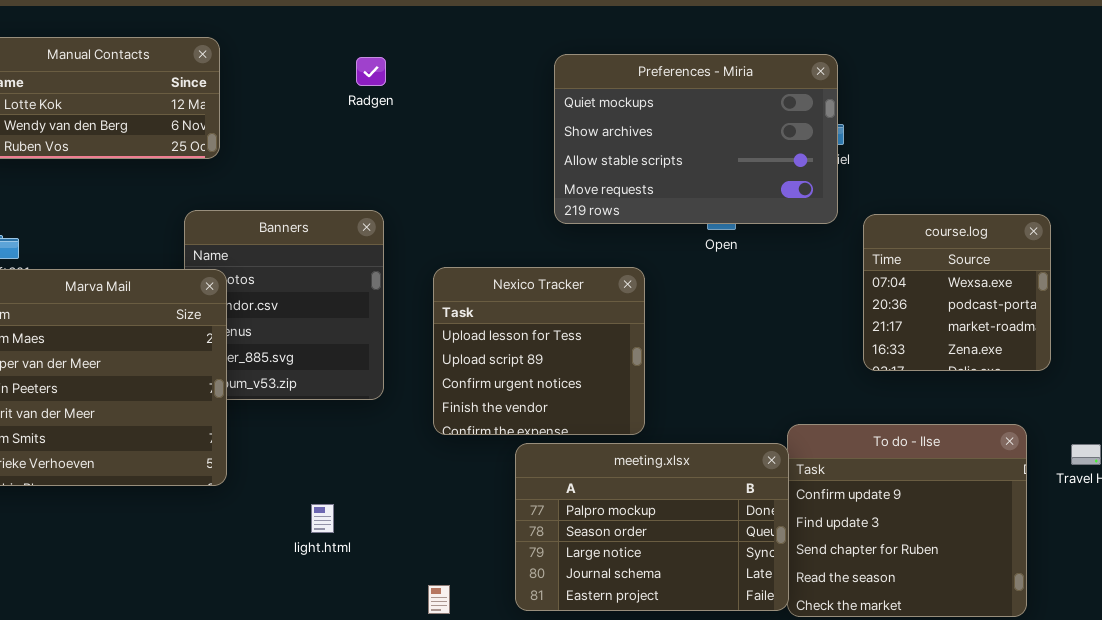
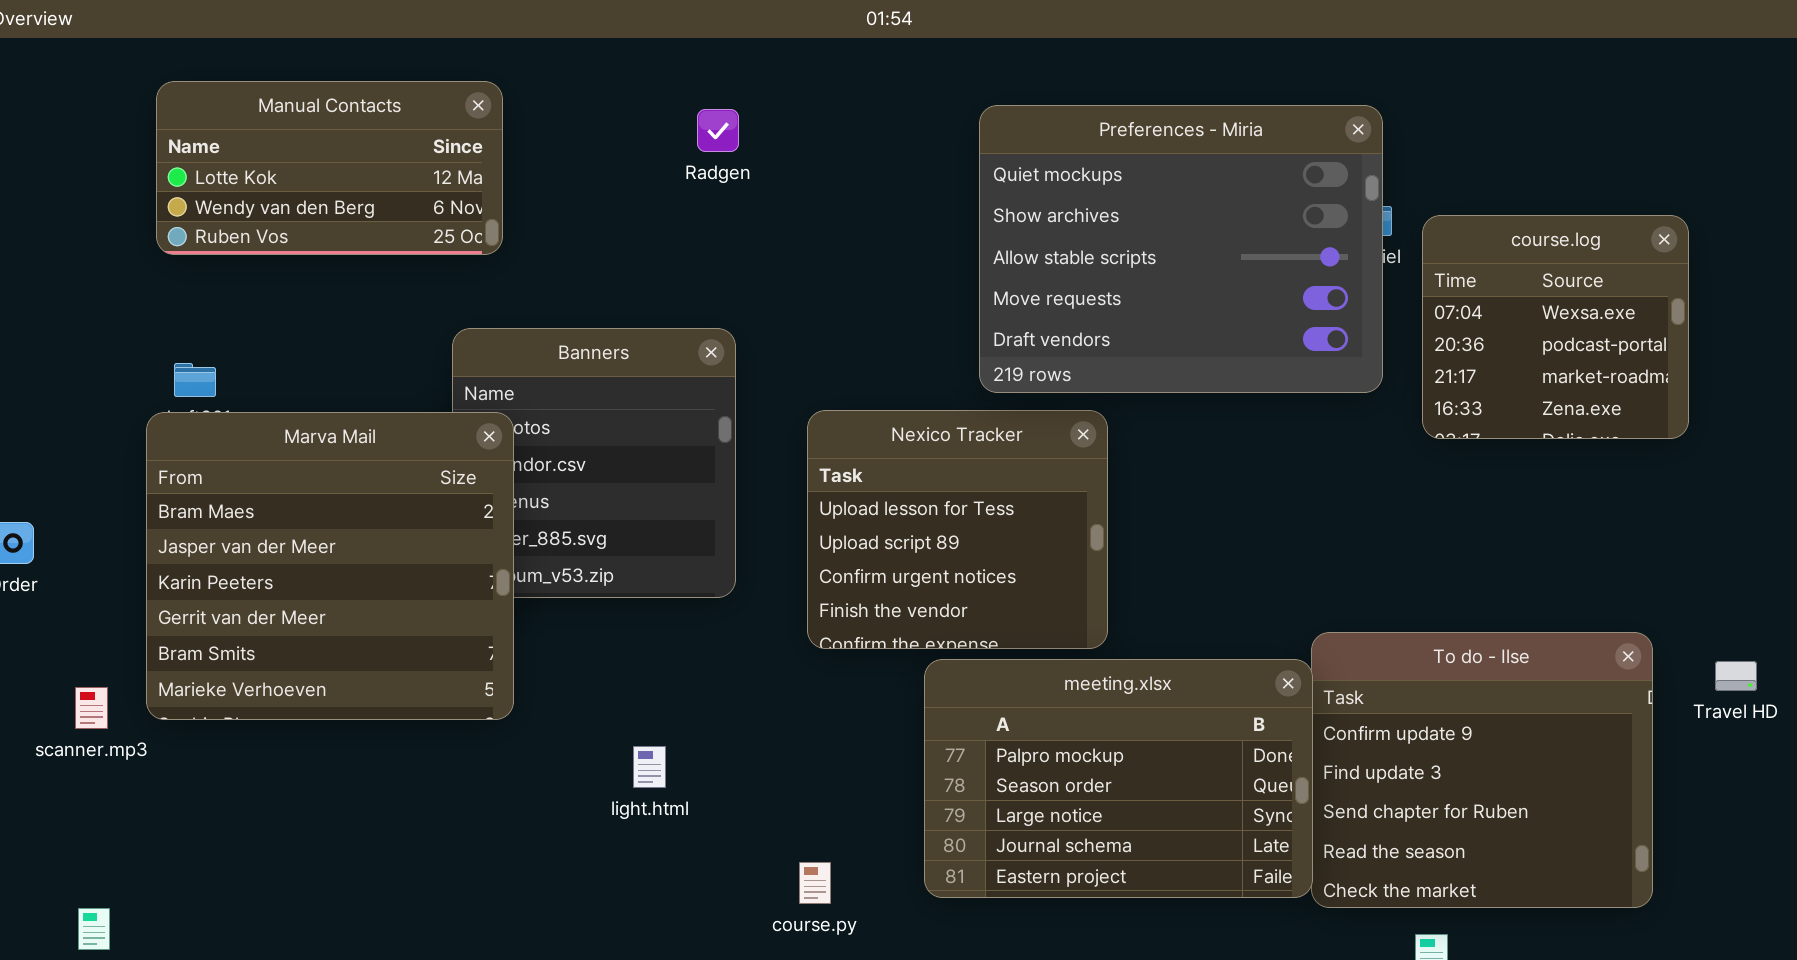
Preferences - Miria: [554,54,838,224] -> [979,105,1383,393], resized
course.log: [863,214,1051,371] -> [1422,215,1689,439], moved

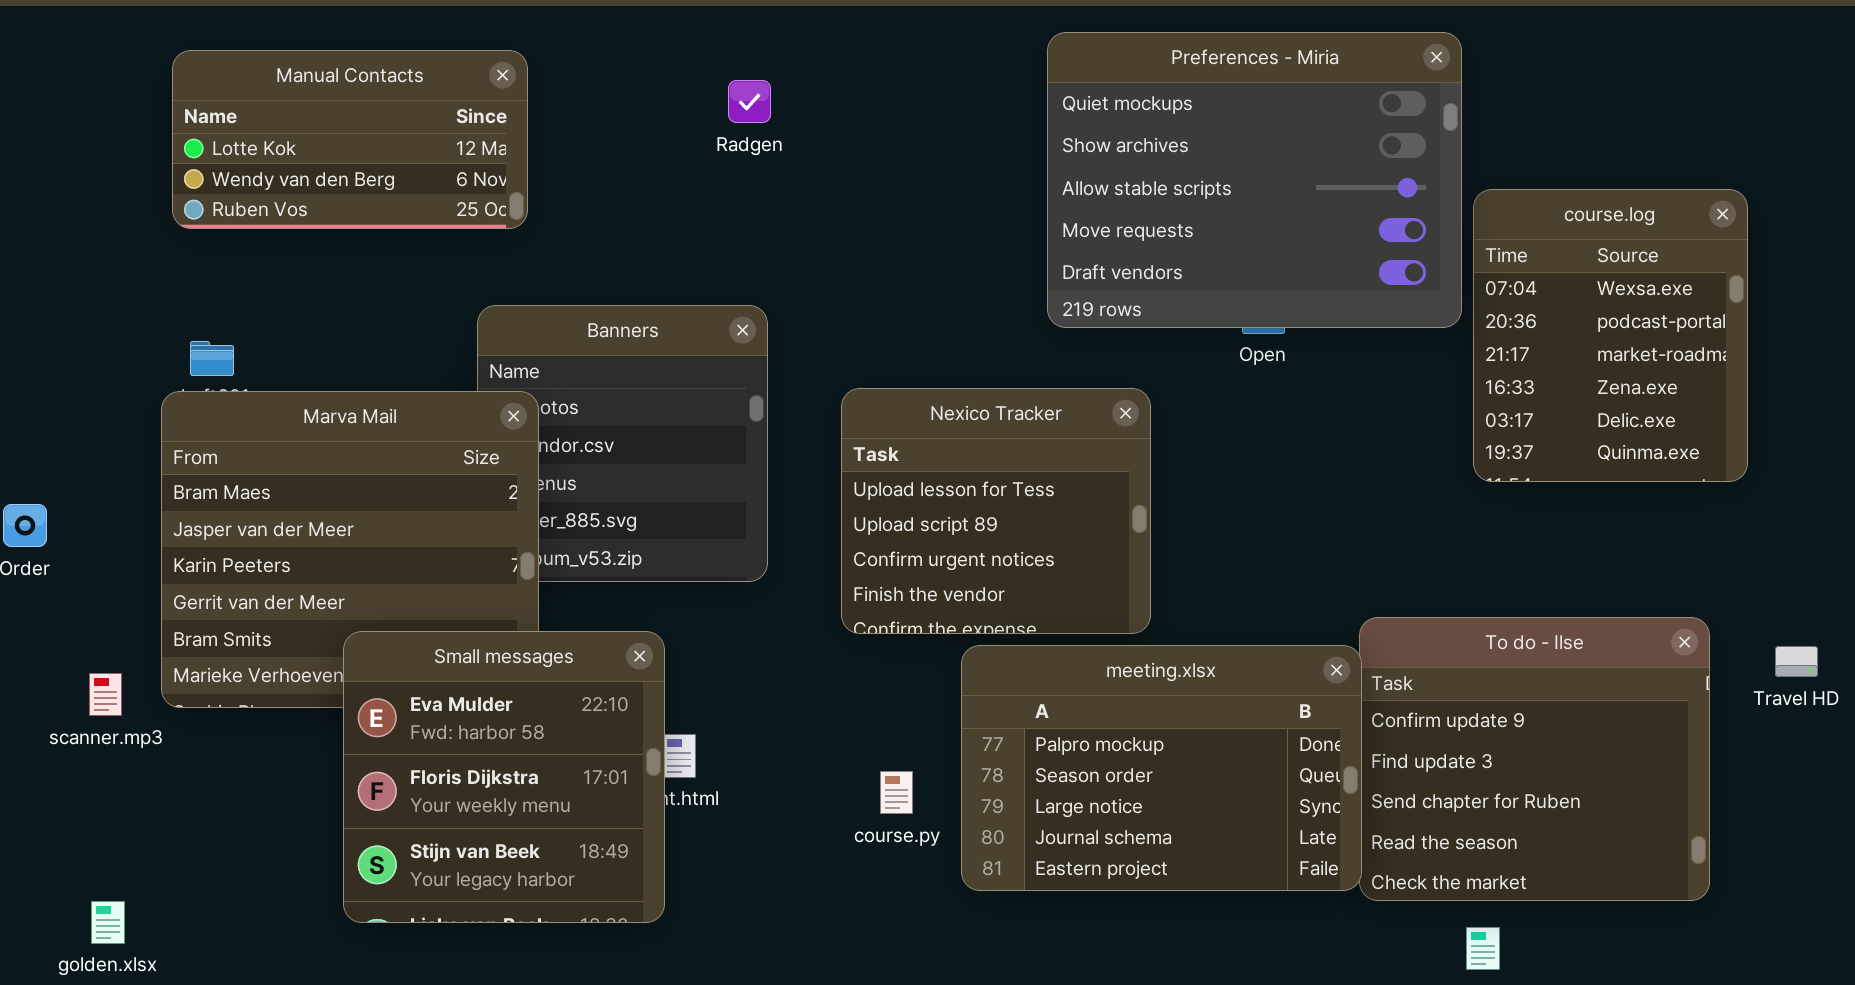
Preferences - Miria: [979,105,1383,393] -> [1047,32,1462,328], moved
course.log: [1422,215,1689,439] -> [1473,189,1748,482], resized
Small messages: none -> [343,631,665,923], opened
course.py: [799,862,831,904] -> [880,771,913,814], moved

